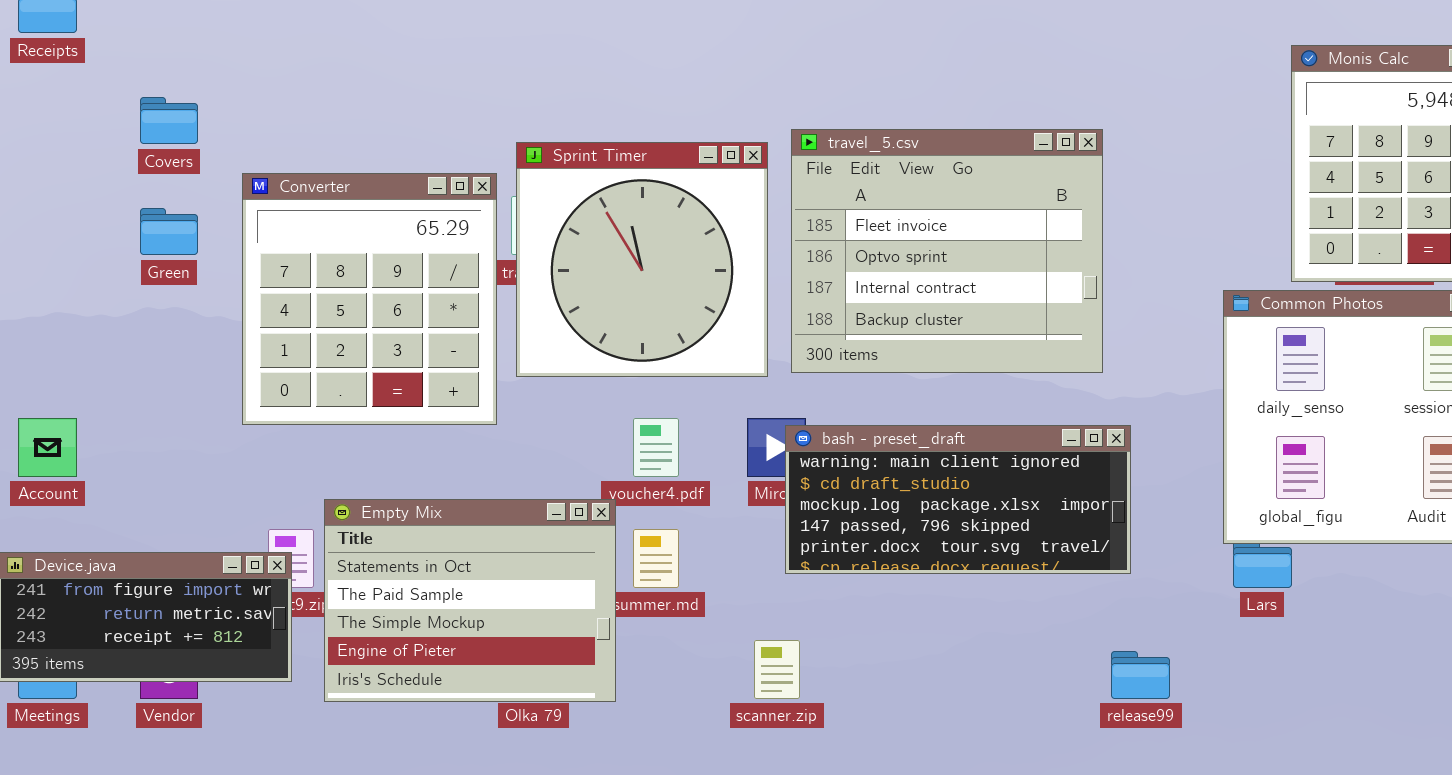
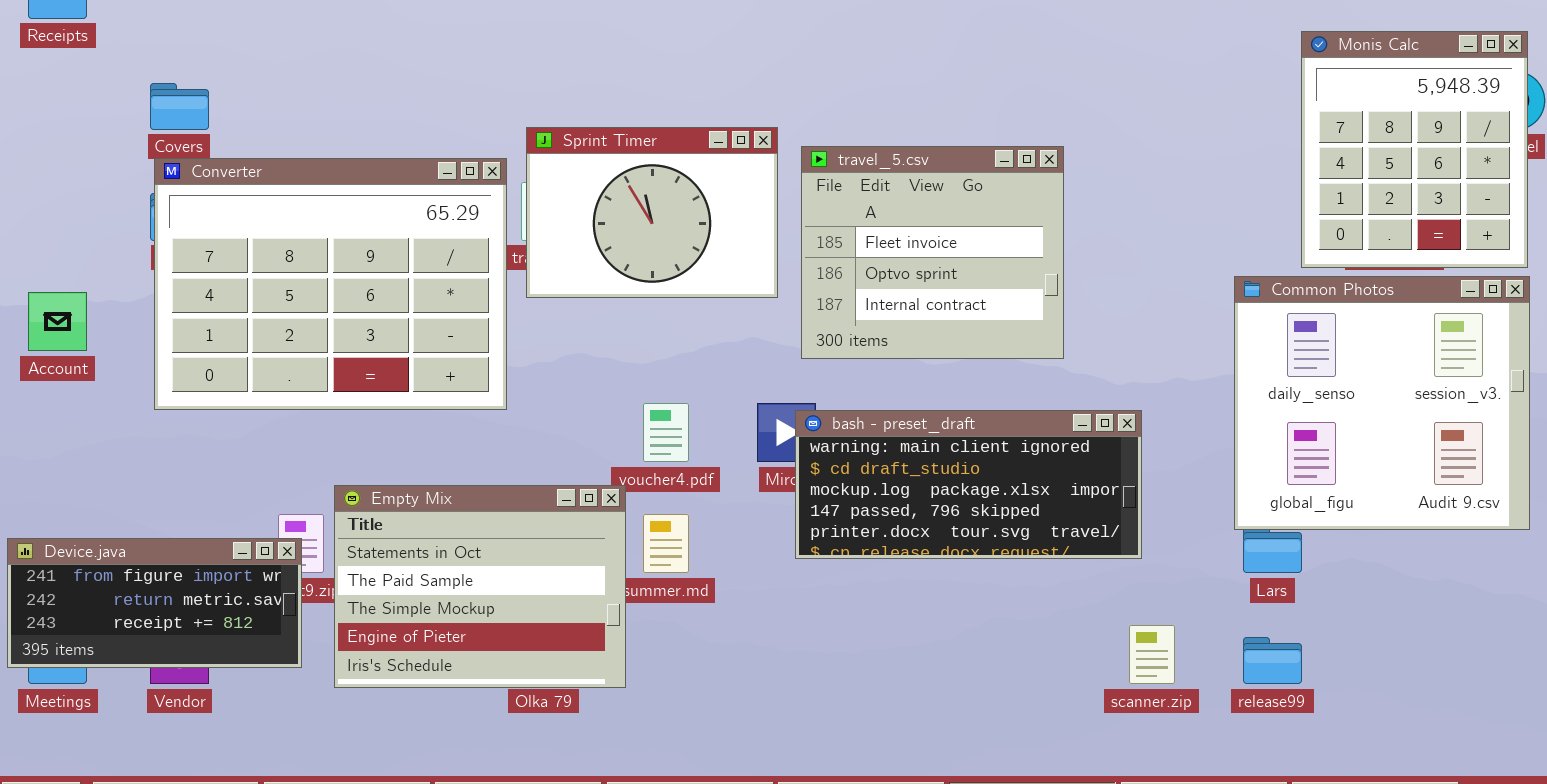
travel_5.csv: [791,129,1103,373] -> [801,146,1064,359], resized
Sprint Timer: [516,142,768,377] -> [526,127,778,298], resized
Converter: [242,173,497,425] -> [154,158,507,410], resized
Account: [18,418,77,477] -> [28,292,87,351], moved
scanner.zip: [754,640,800,699] -> [1129,625,1175,684], moved
release99: [1111,651,1170,699] -> [1243,637,1302,684], moved

